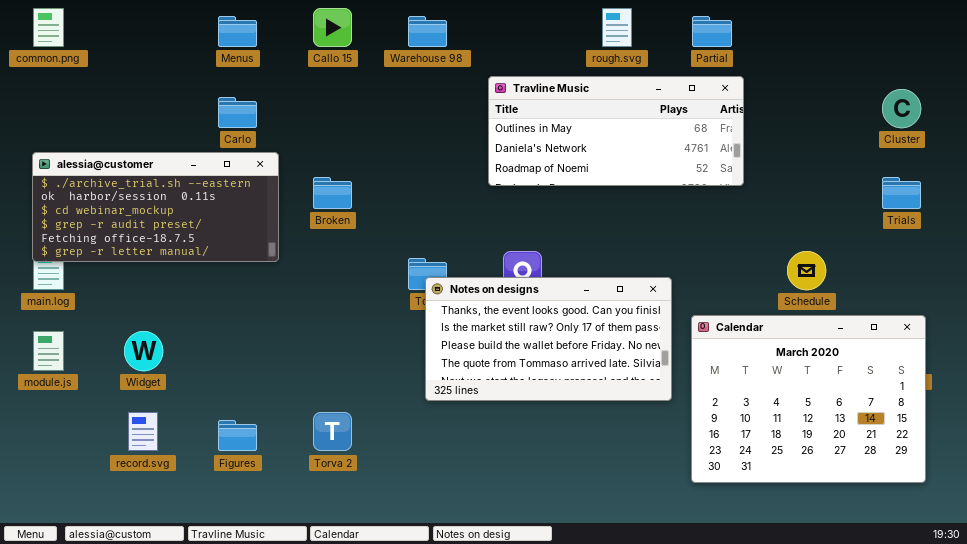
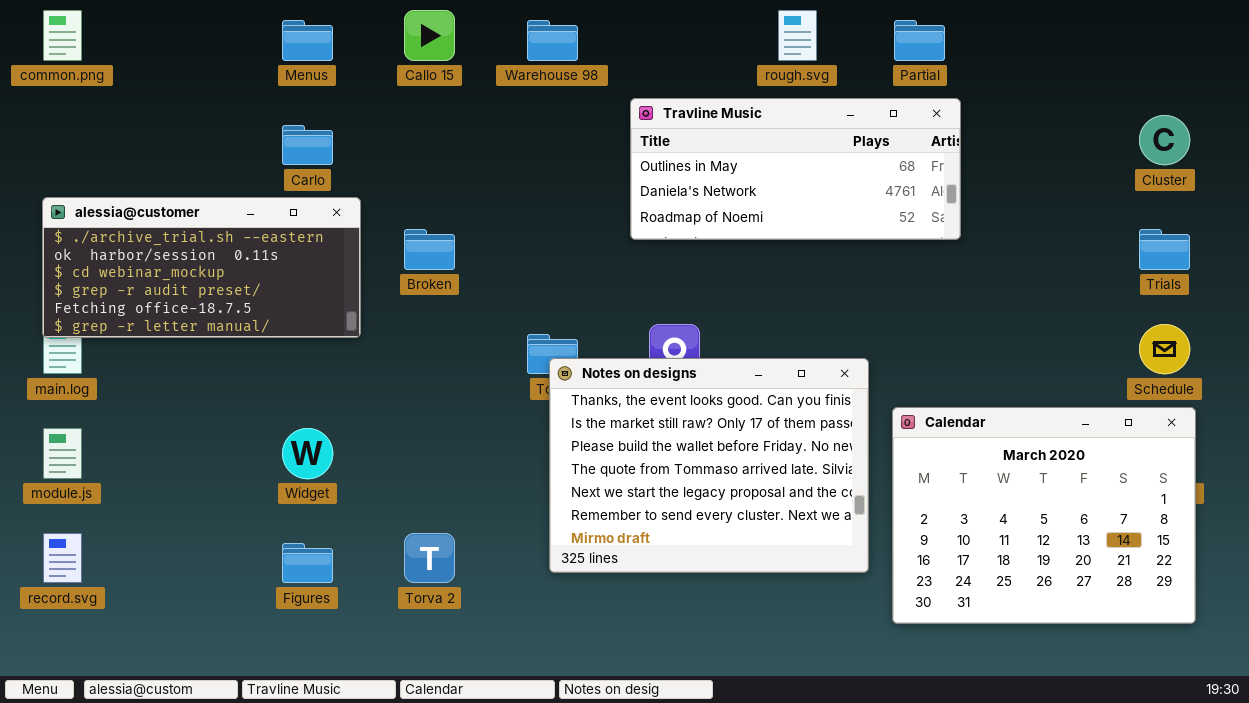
Schedule: [787,251,826,290] -> [1139,324,1190,374], moved
Notes on designs: [425,277,672,401] -> [549,358,869,573], resized
Widget: [124,331,163,371] -> [282,428,333,479], moved
record.svg: [128,412,158,451] -> [43,533,82,583], moved

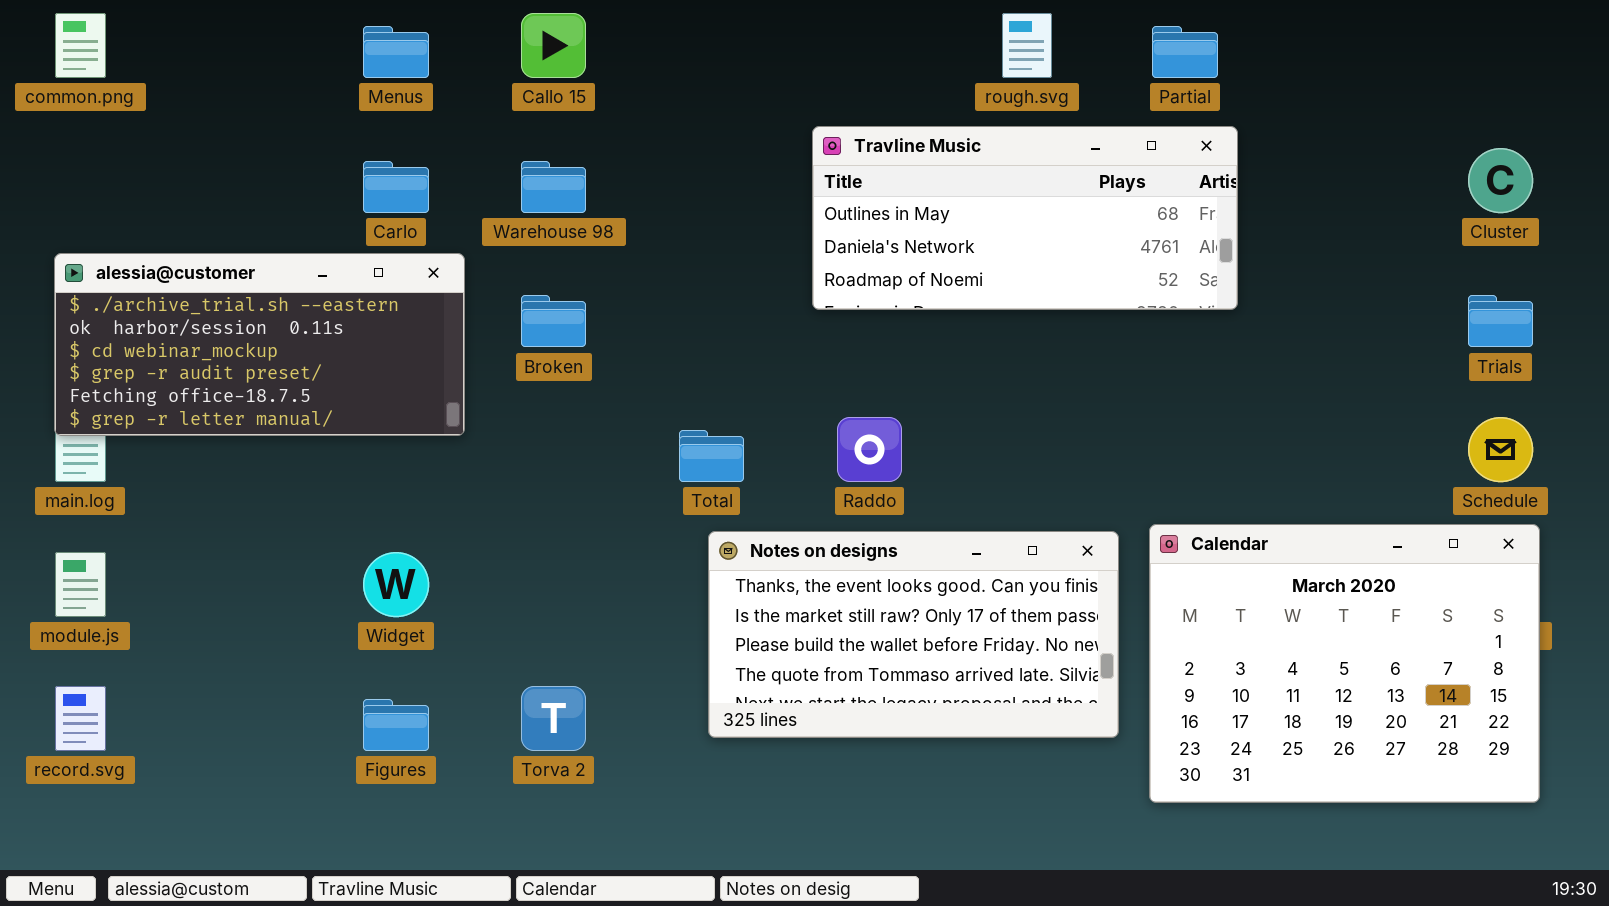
Warehouse 98: [527,20,578,61] -> [521,161,586,213], moved
Notes on designs: [549,358,869,573] -> [708,531,1119,738], resized

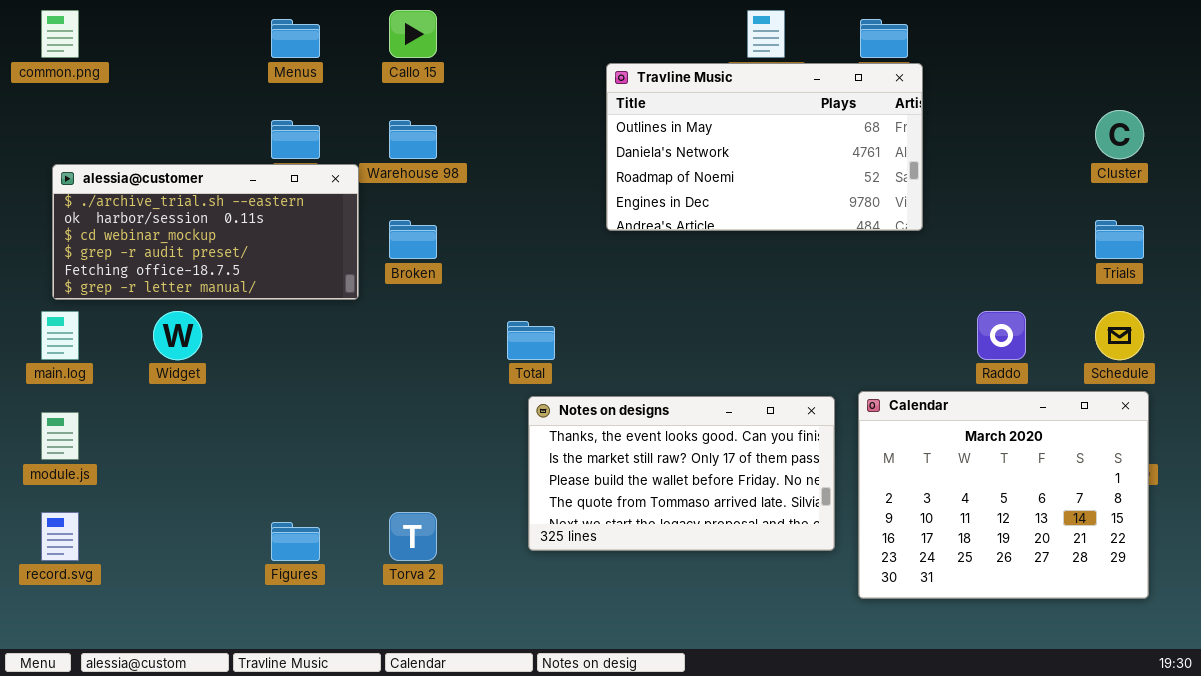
Travline Music: [812,126,1238,310] -> [606,63,923,231], resized
alessia@customer: [54,253,465,436] -> [52,164,359,300], moved
Raddo: [837,417,902,482] -> [977,311,1026,360], moved
Widget: [363,552,429,617] -> [153,311,202,360], moved

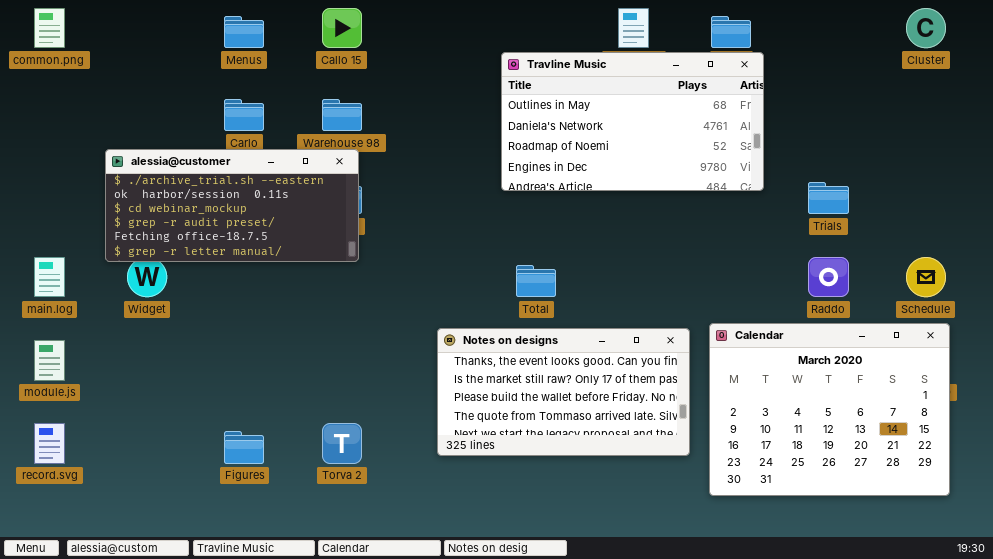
Cluster: [1095,110,1144,159] -> [906,8,946,48], moved
alessia@customer: [52,164,359,300] -> [105,149,359,262], moved
Trials: [1095,220,1144,259] -> [808,182,849,214], moved
Total: [507,321,555,360] -> [516,265,556,297], moved

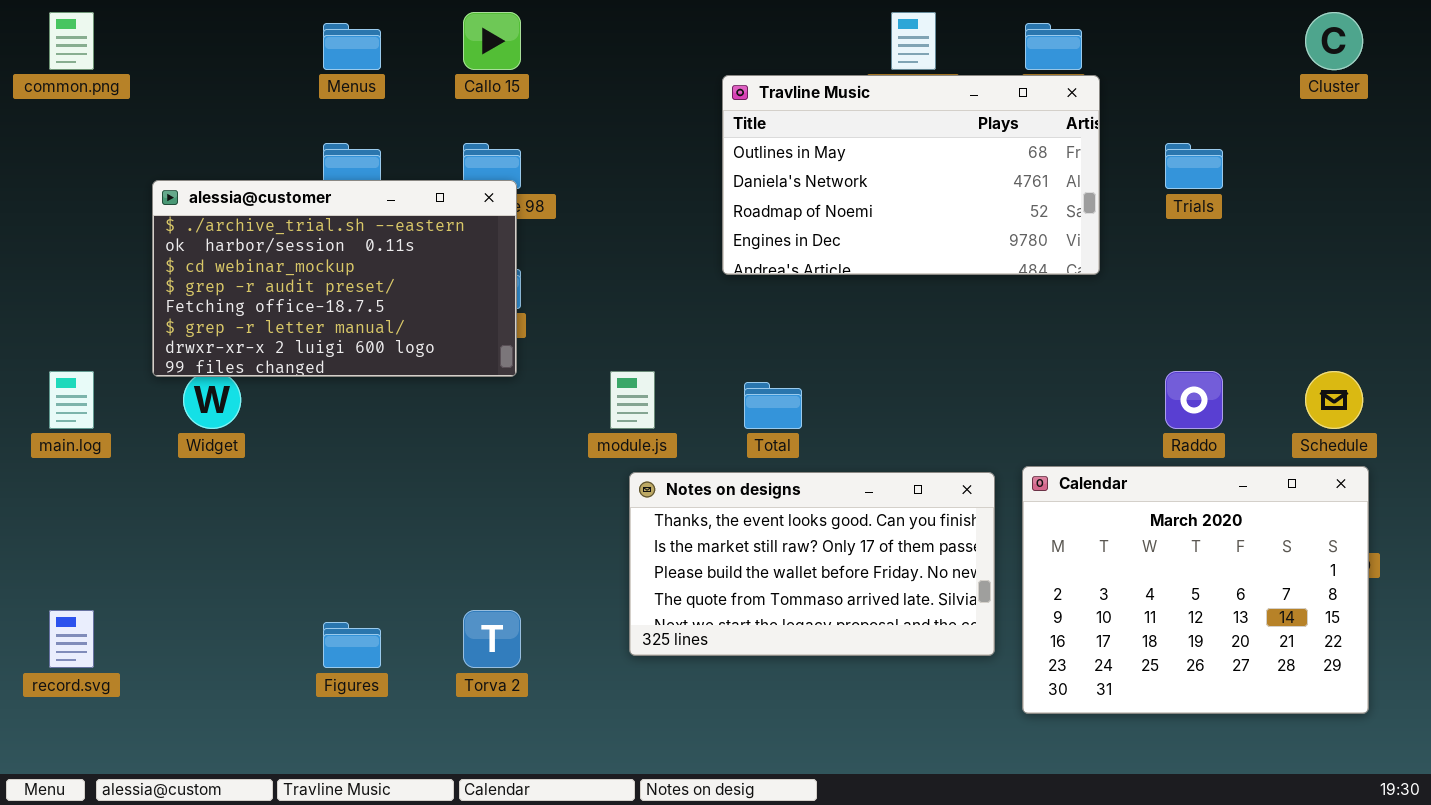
alessia@customer: [105,149,359,262] -> [152,180,517,377], resized
Trials: [808,182,849,214] -> [1165,143,1223,189], moved
module.js: [34,340,65,381] -> [610,371,655,429], moved

